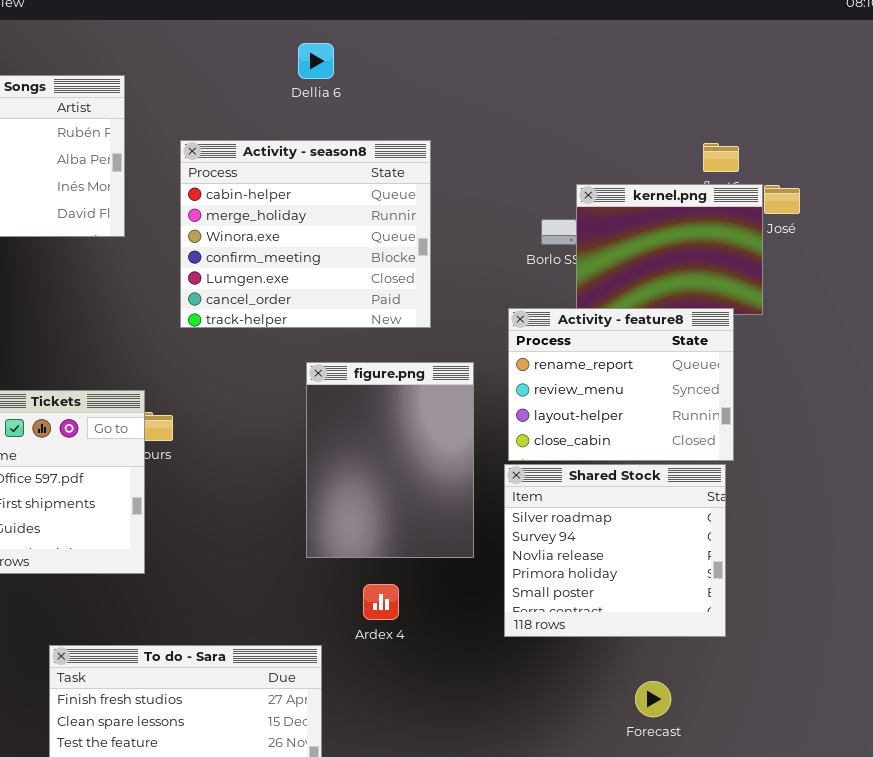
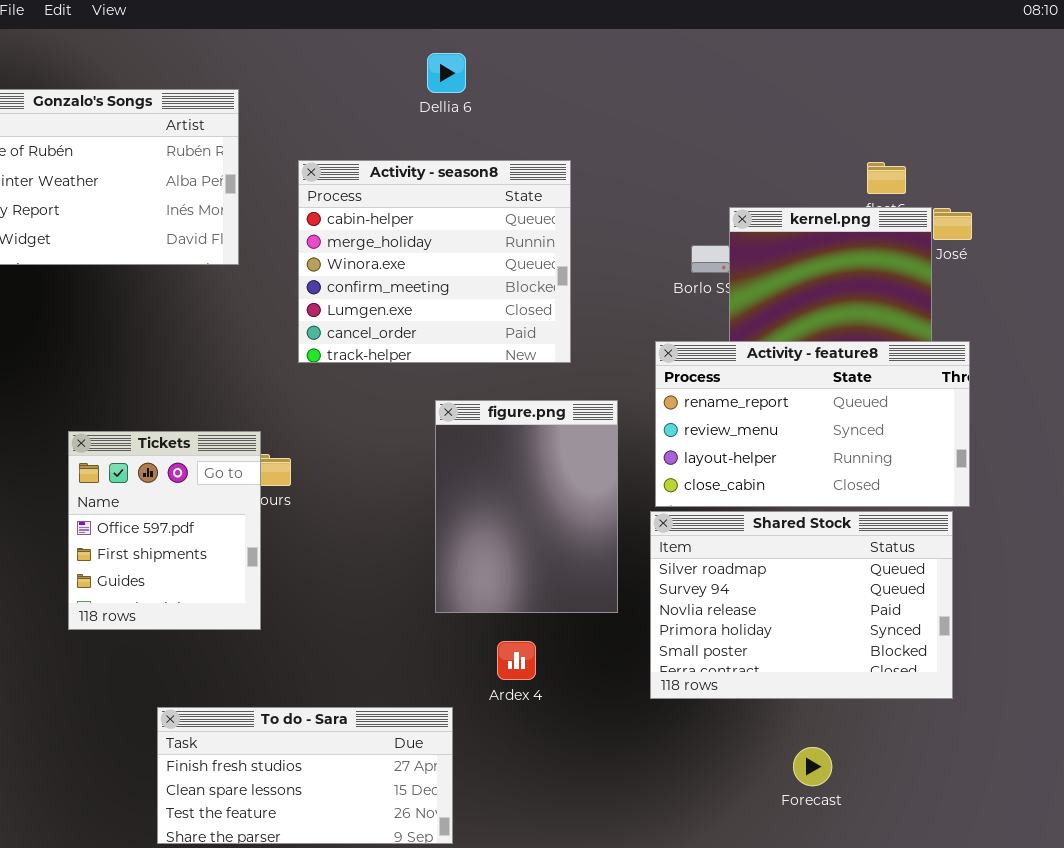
Activity - feature8: [508,308,734,461] -> [655,341,970,507], resized
Shared Stock: [504,464,726,637] -> [650,511,953,699], resized

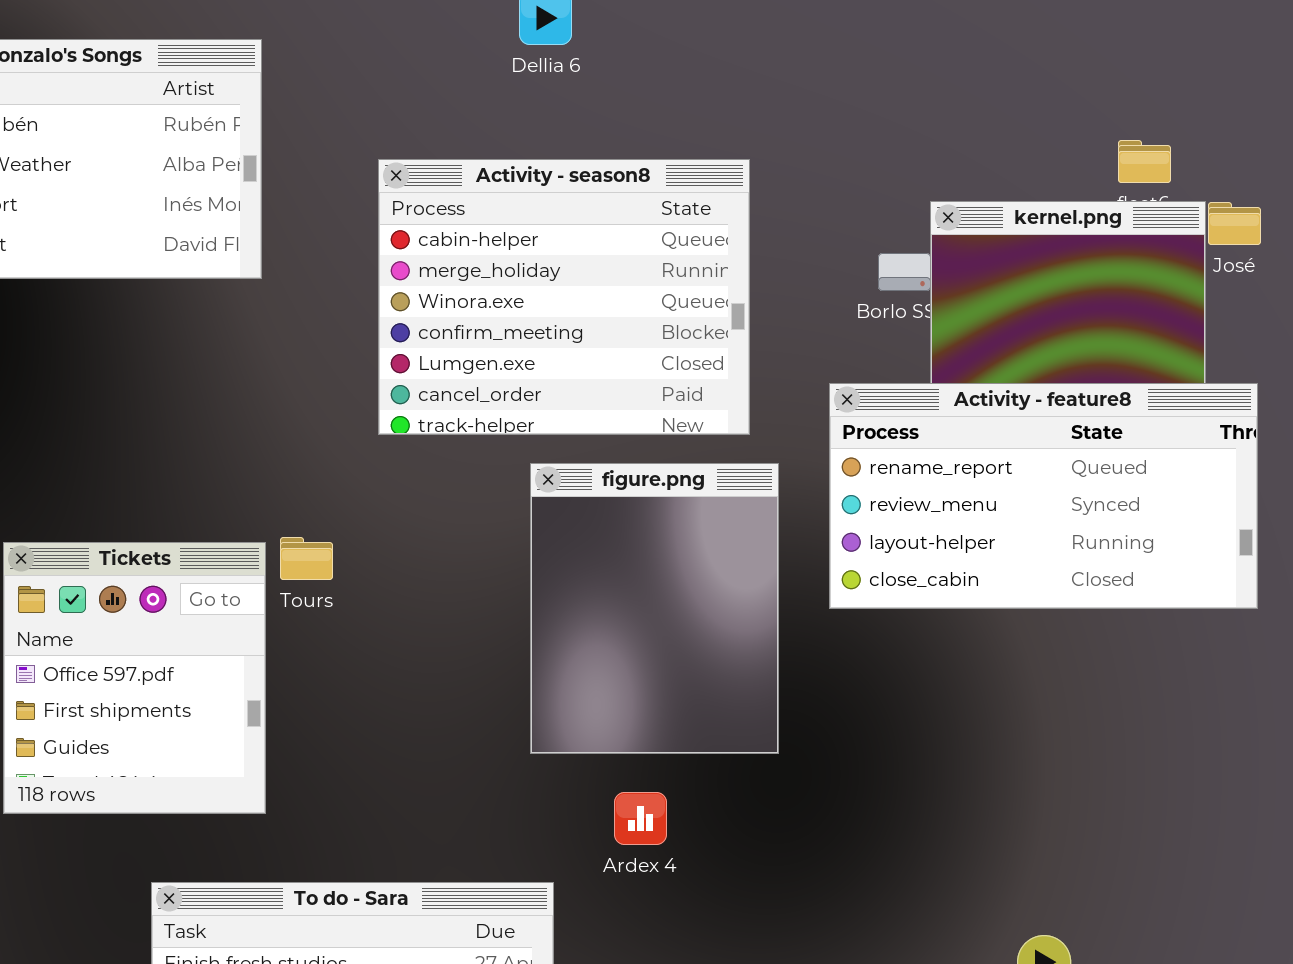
Activity - season8: [298,160,571,363] -> [378,159,750,435], moved
Tickets: [68,431,261,630] -> [3,542,266,814], moved
Shared Stock: [650,511,953,699] -> none, closed

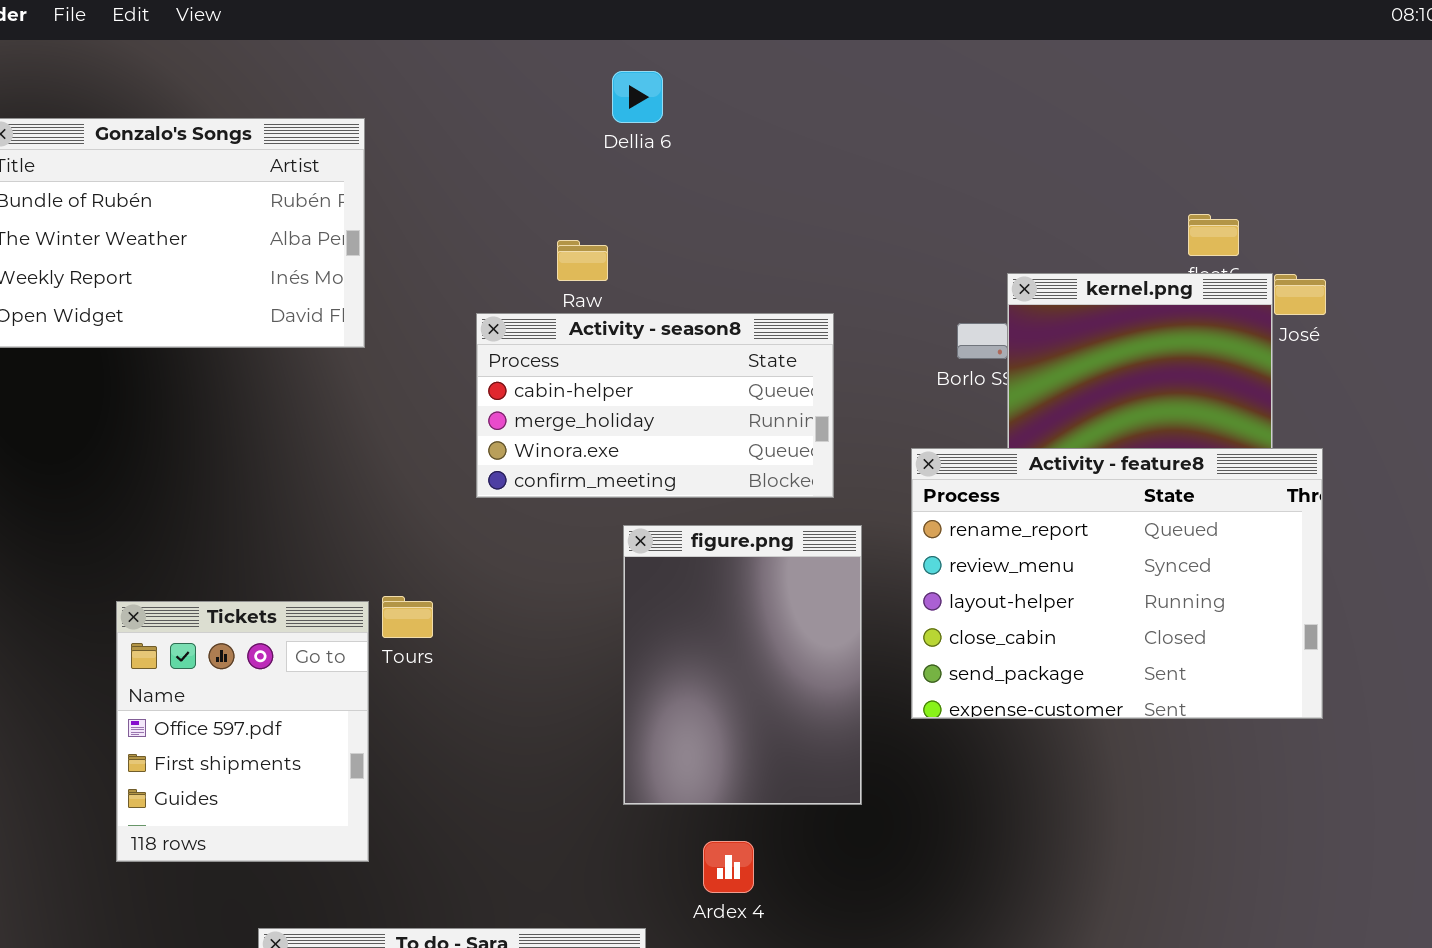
Activity - season8: [378,159,750,435] -> [476,313,834,498], resized
Activity - feature8: [829,383,1258,609] -> [911,448,1323,719], resized

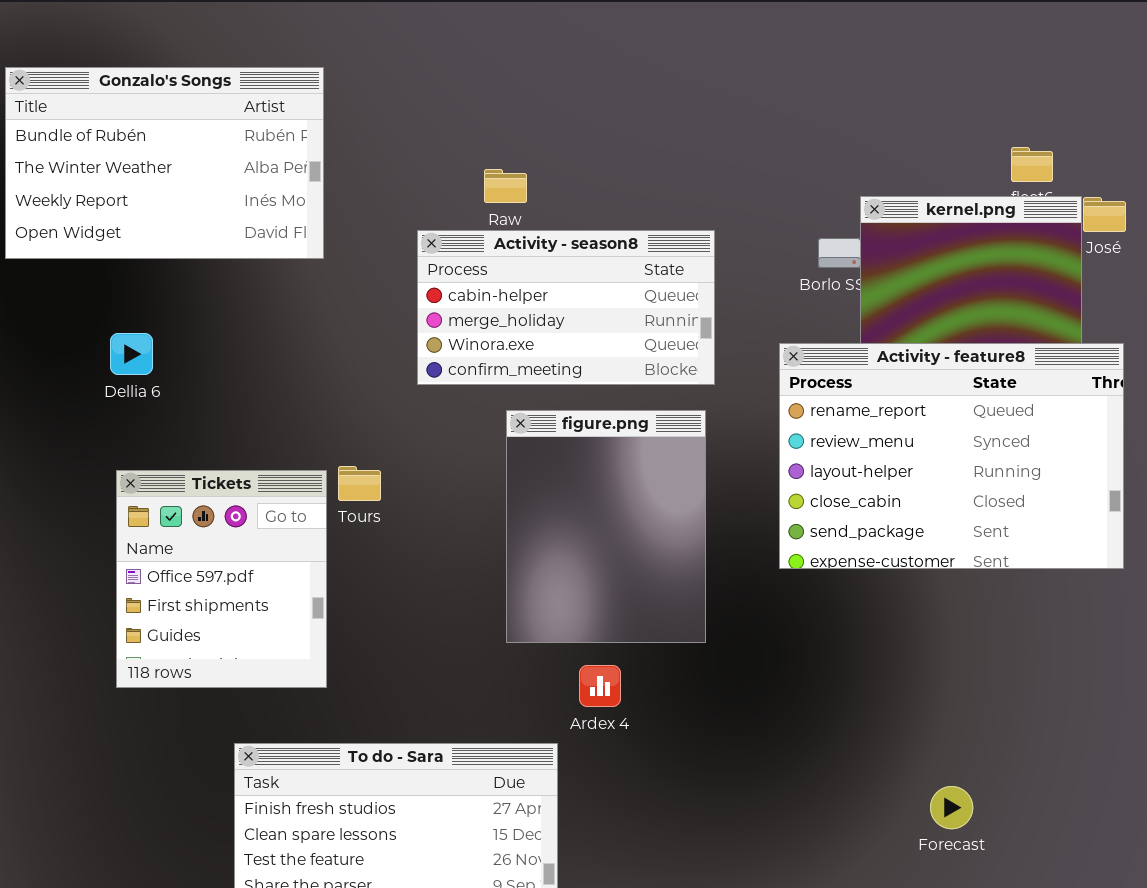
Dellia 6: [612,71,663,123] -> [110,333,153,375], moved
figure.png: [623,525,862,805] -> [506,410,706,643], moved
Ardex 4: [703,841,754,893] -> [579,665,621,707], moved

